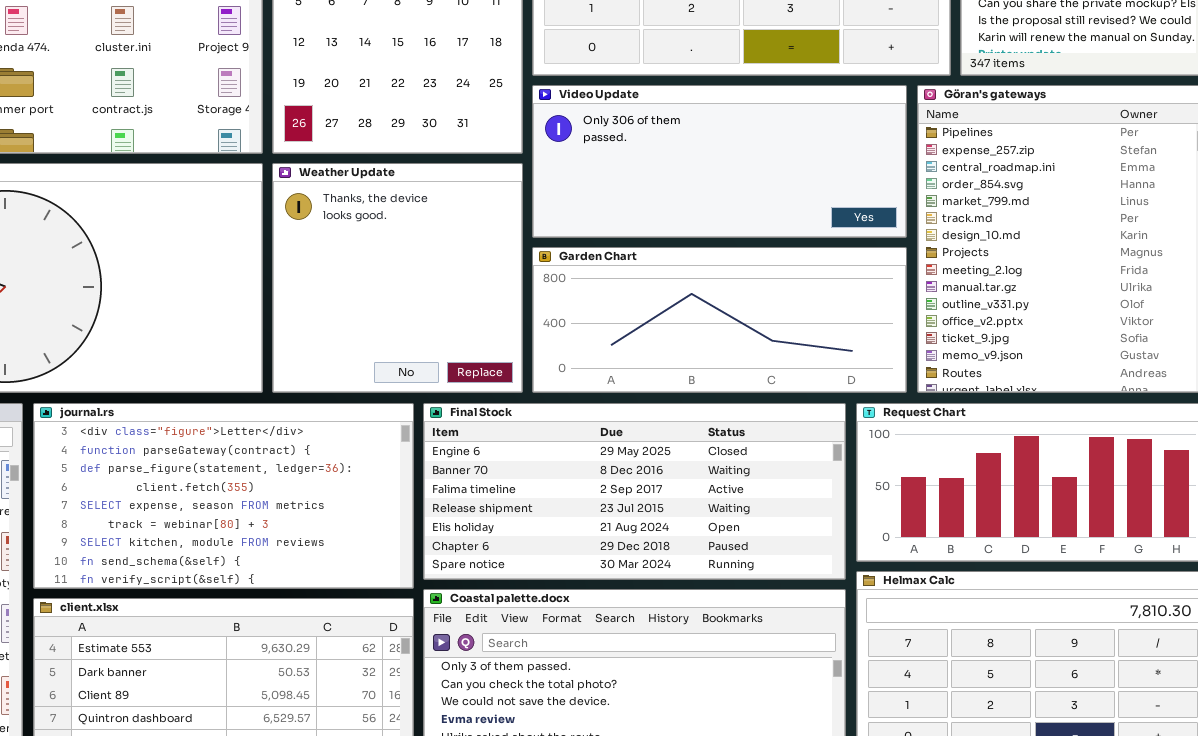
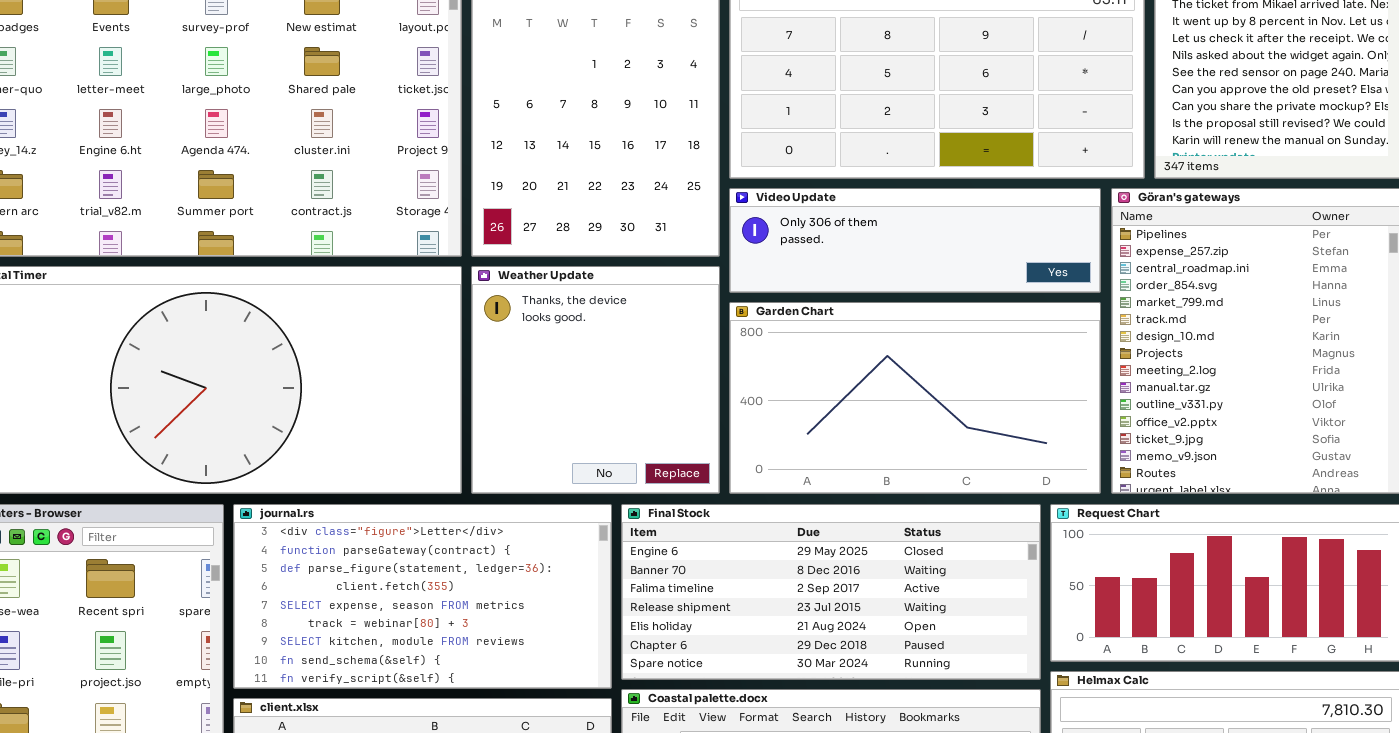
Video Update: [532,85,907,238] -> [729,188,1101,293], resized
Garden Chart: [532,247,907,393] -> [729,302,1101,494], resized

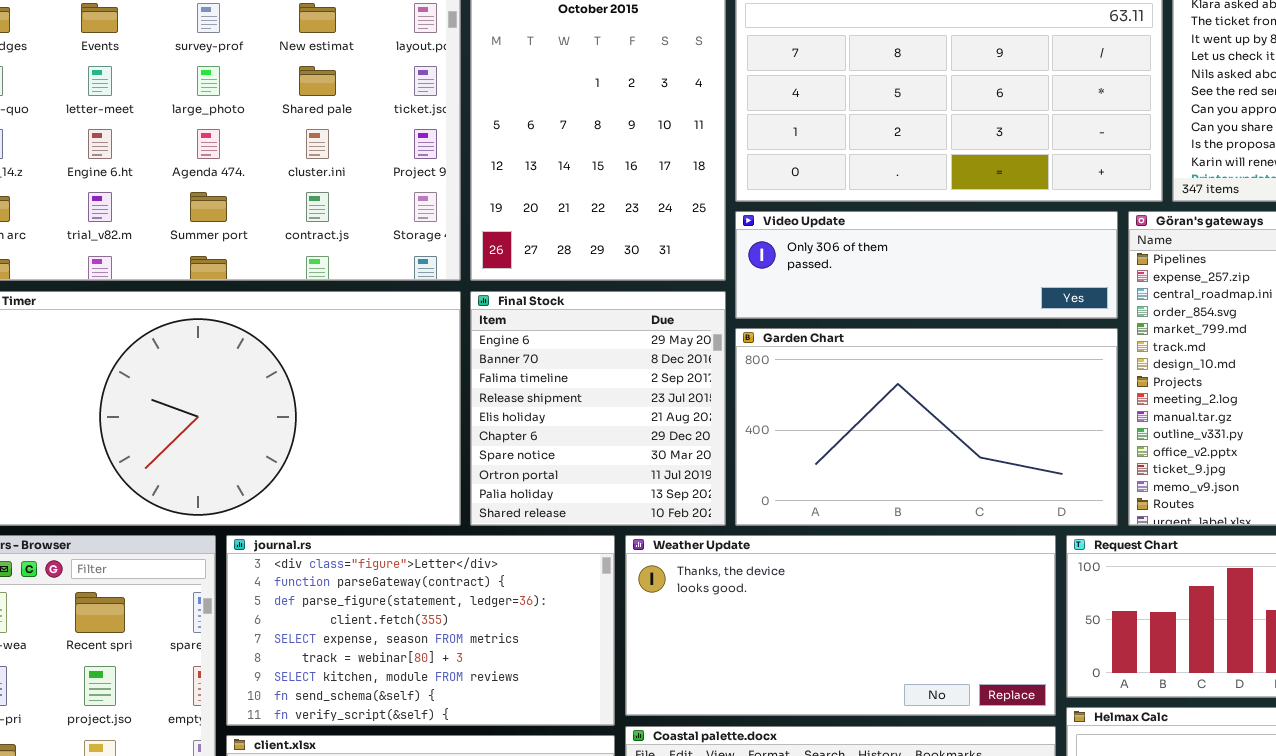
Weather Update: [471,266,720,494] -> [625,535,1056,716], moved, resized
Final Stock: [621,504,1041,680] -> [470,291,726,526], moved, resized

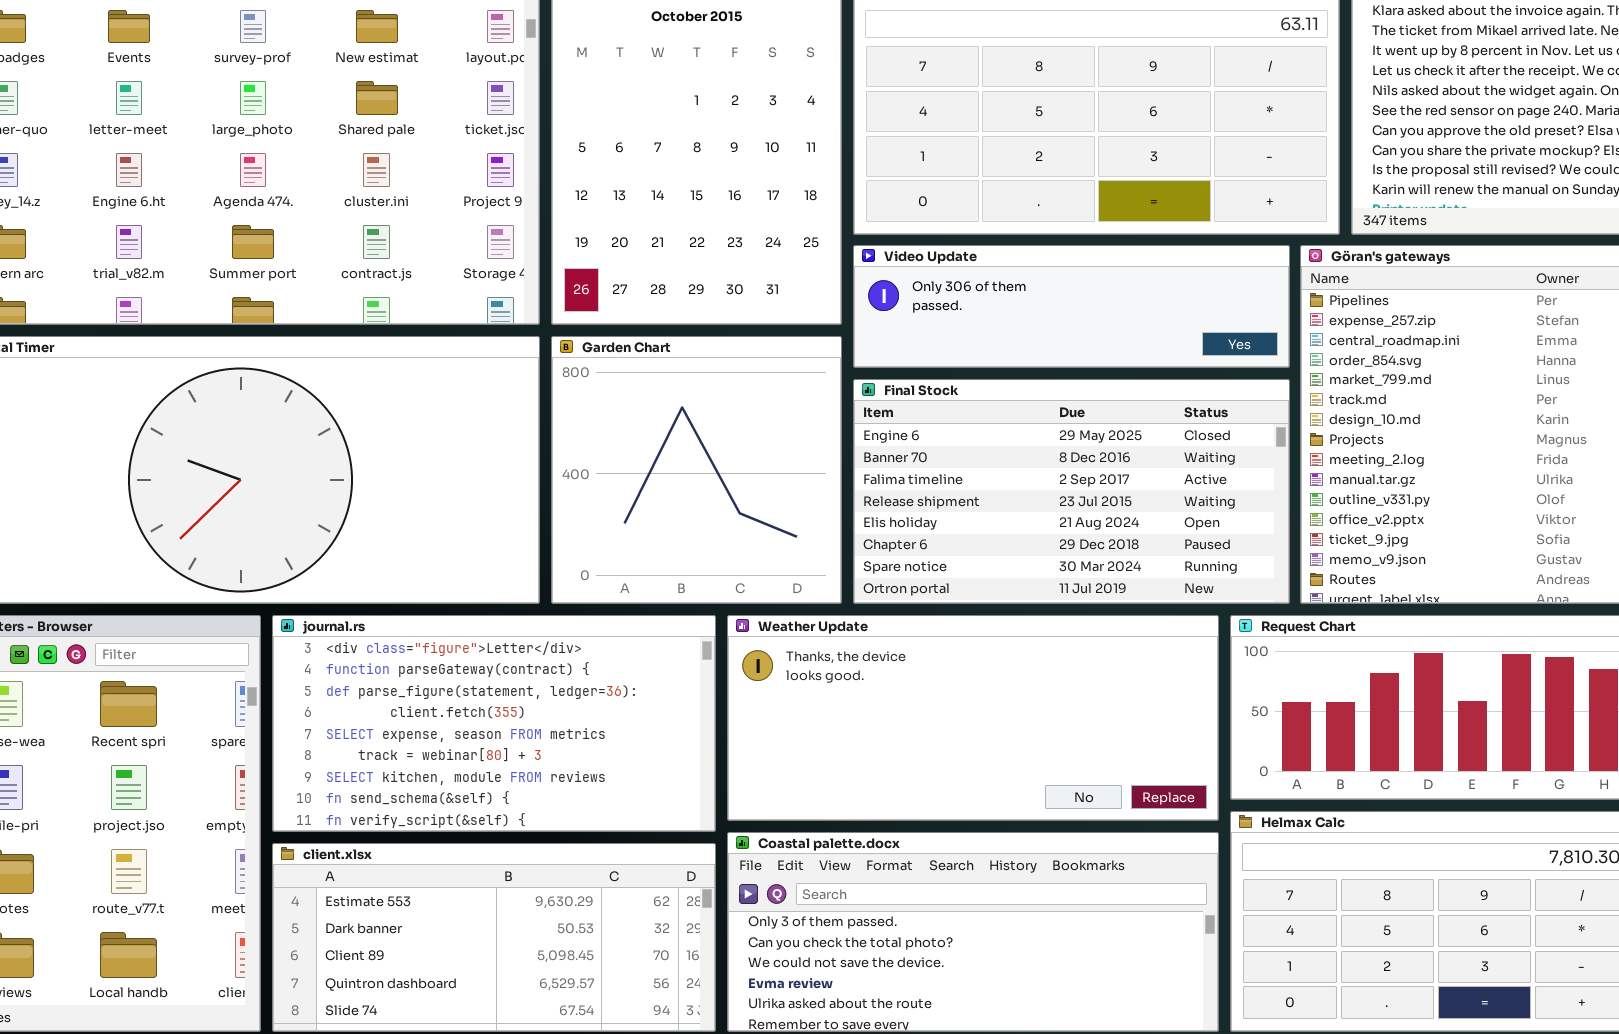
Final Stock: [470,291,726,526] -> [853,379,1290,604], moved, resized
Garden Chart: [735,328,1118,526] -> [551,336,842,604], moved, resized

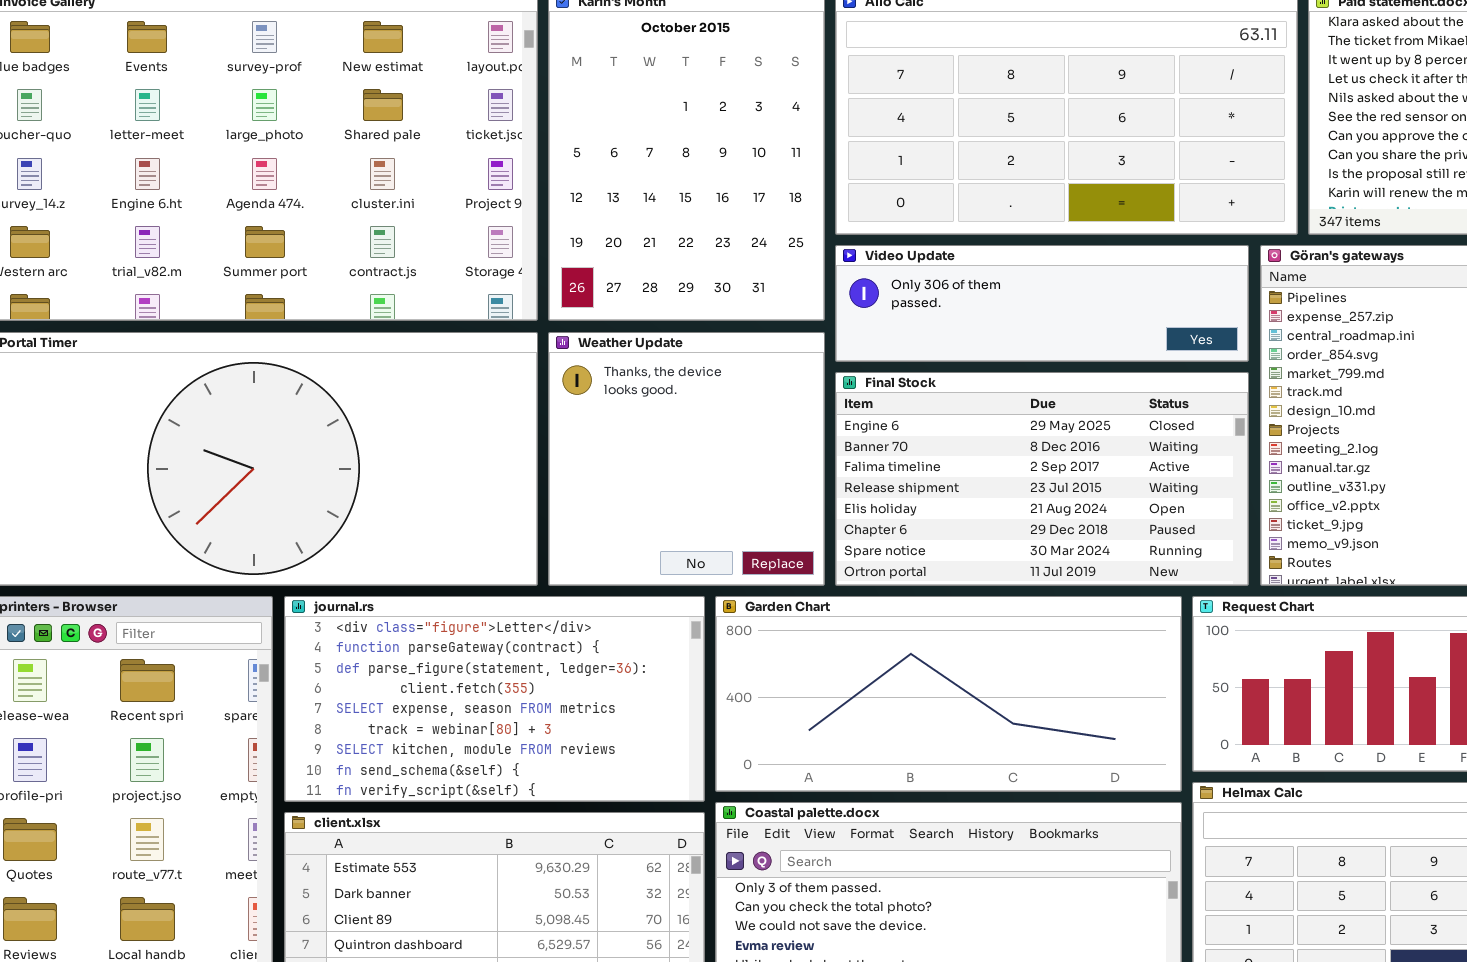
Garden Chart: [551,336,842,604] -> [715,596,1182,792], moved, resized
Weather Update: [727,615,1219,821] -> [548,332,825,586], moved, resized

